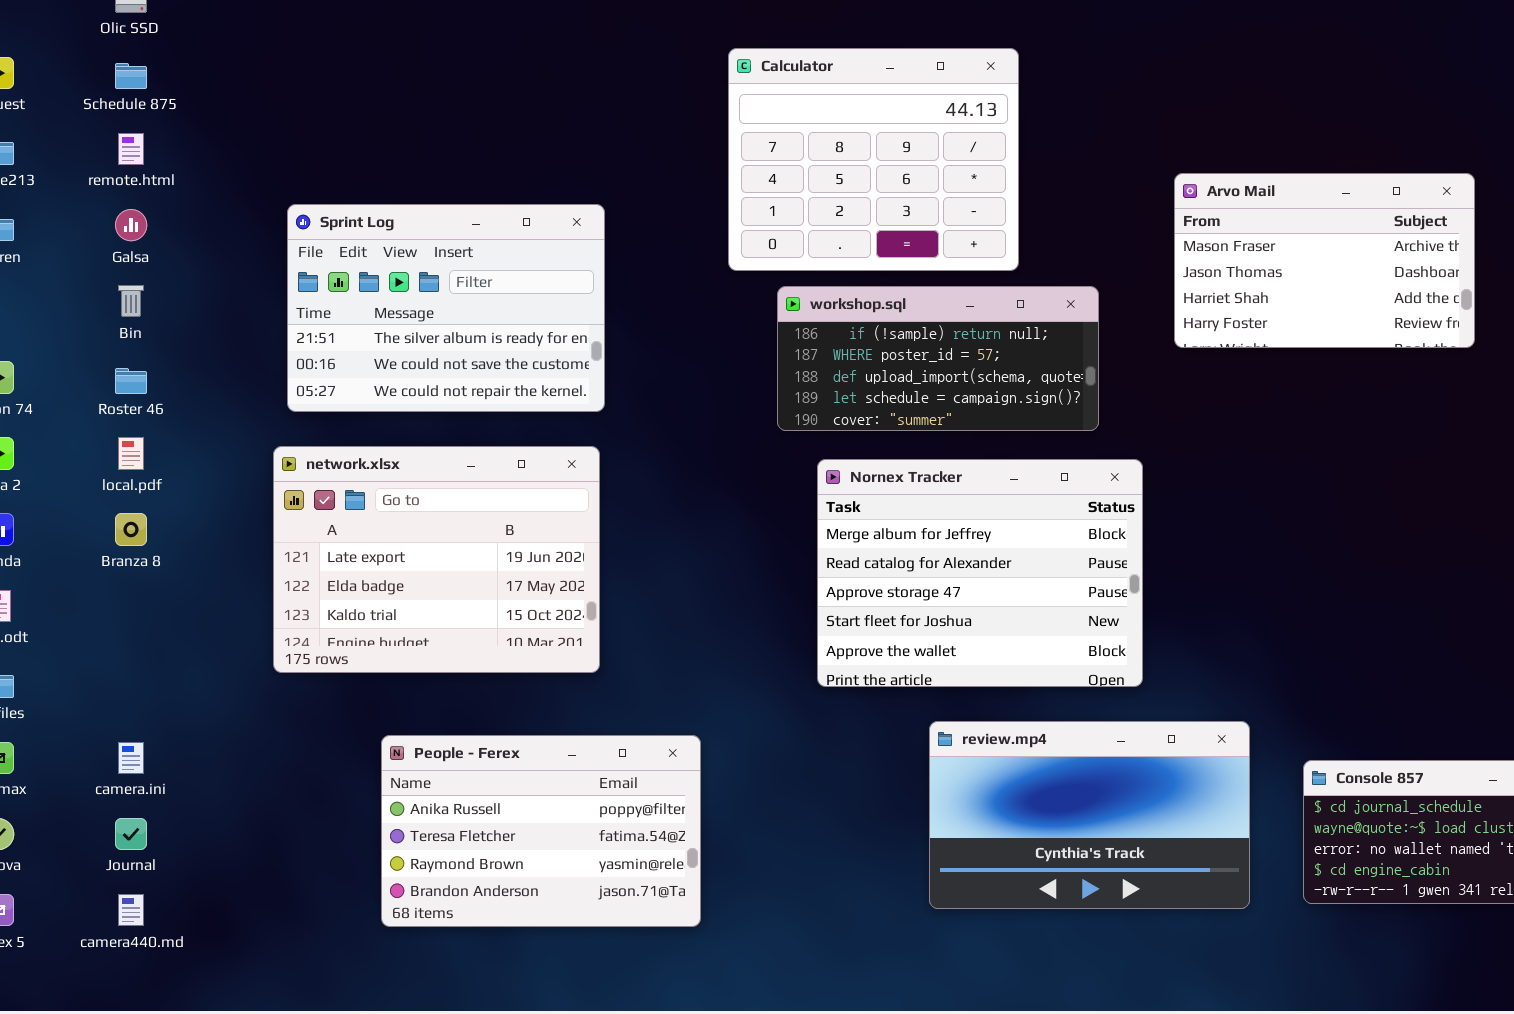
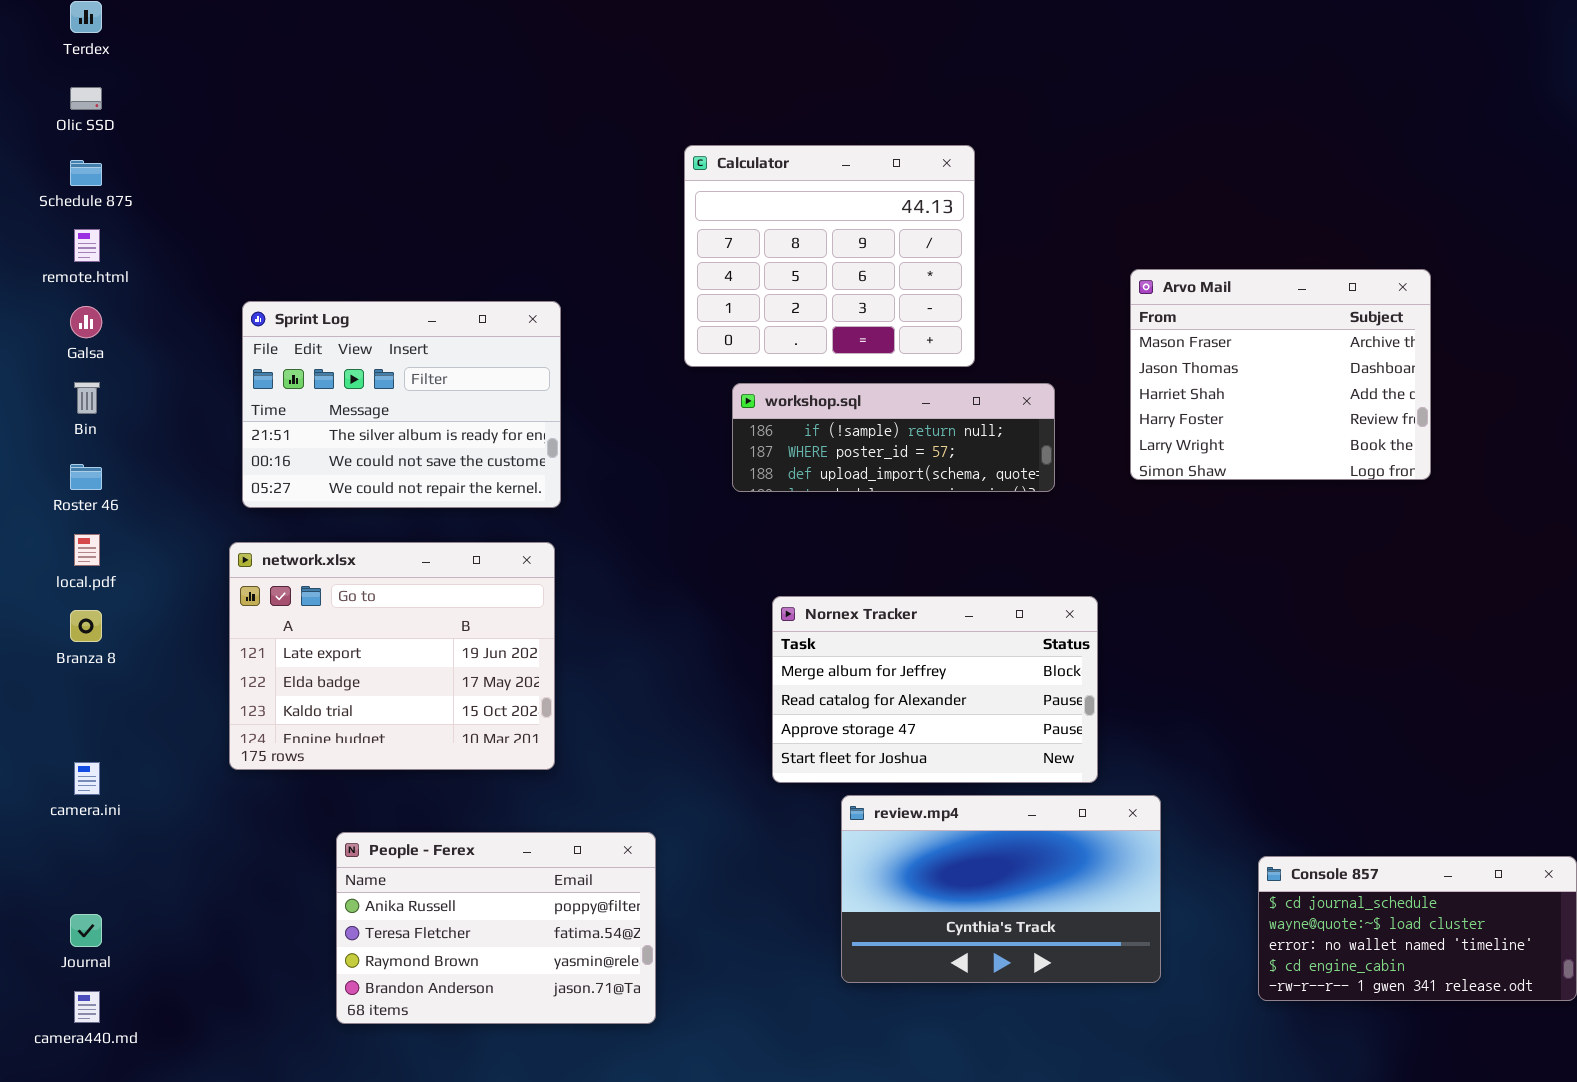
Arvo Mail: [1174,173,1475,348] -> [1130,269,1431,480], resized
workshop.sql: [777,286,1099,431] -> [732,383,1055,492], resized
Nornex Tracker: [817,459,1143,687] -> [772,596,1098,783], resized
review.mp4: [929,721,1250,909] -> [841,795,1161,983], moved
camera.ini: [118,742,144,774] -> [74,762,100,795], moved

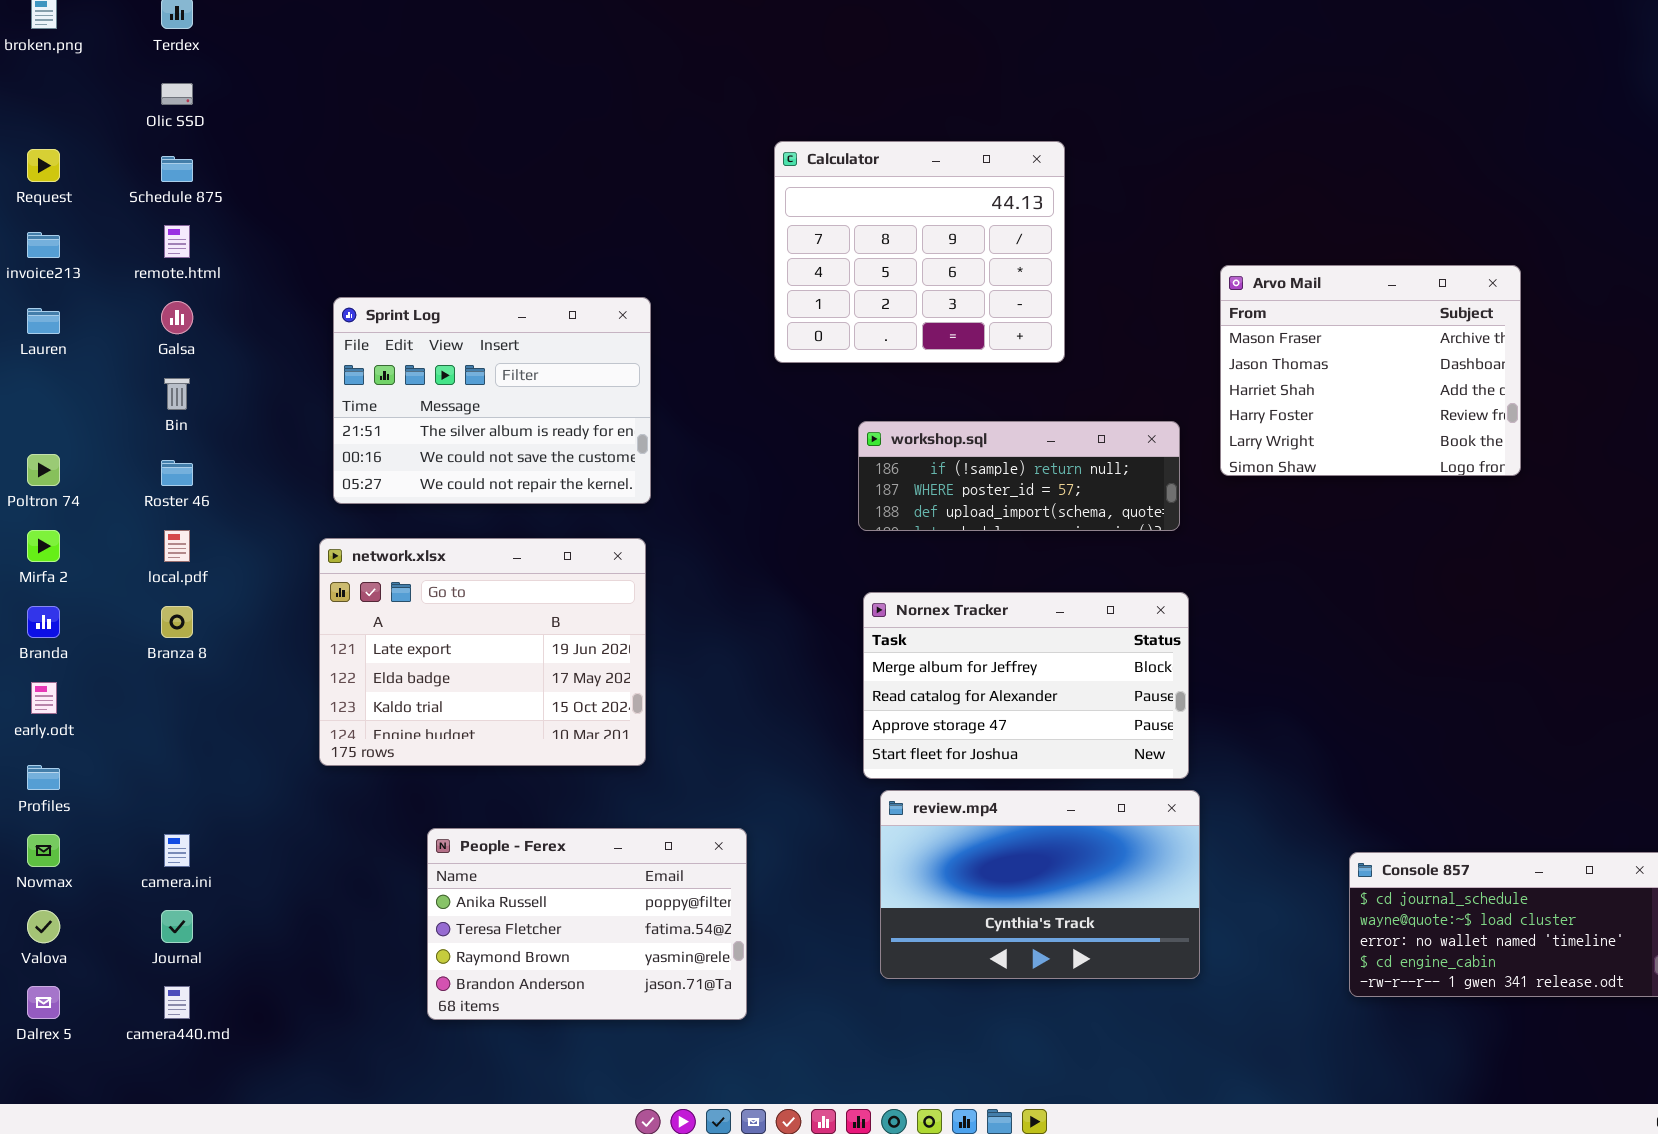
workshop.sql: [732,383,1055,492] -> [858,421,1180,531], moved
camera.ini: [74,762,100,795] -> [164,834,190,867], moved
review.mp4: [841,795,1161,983] -> [880,790,1200,979], moved

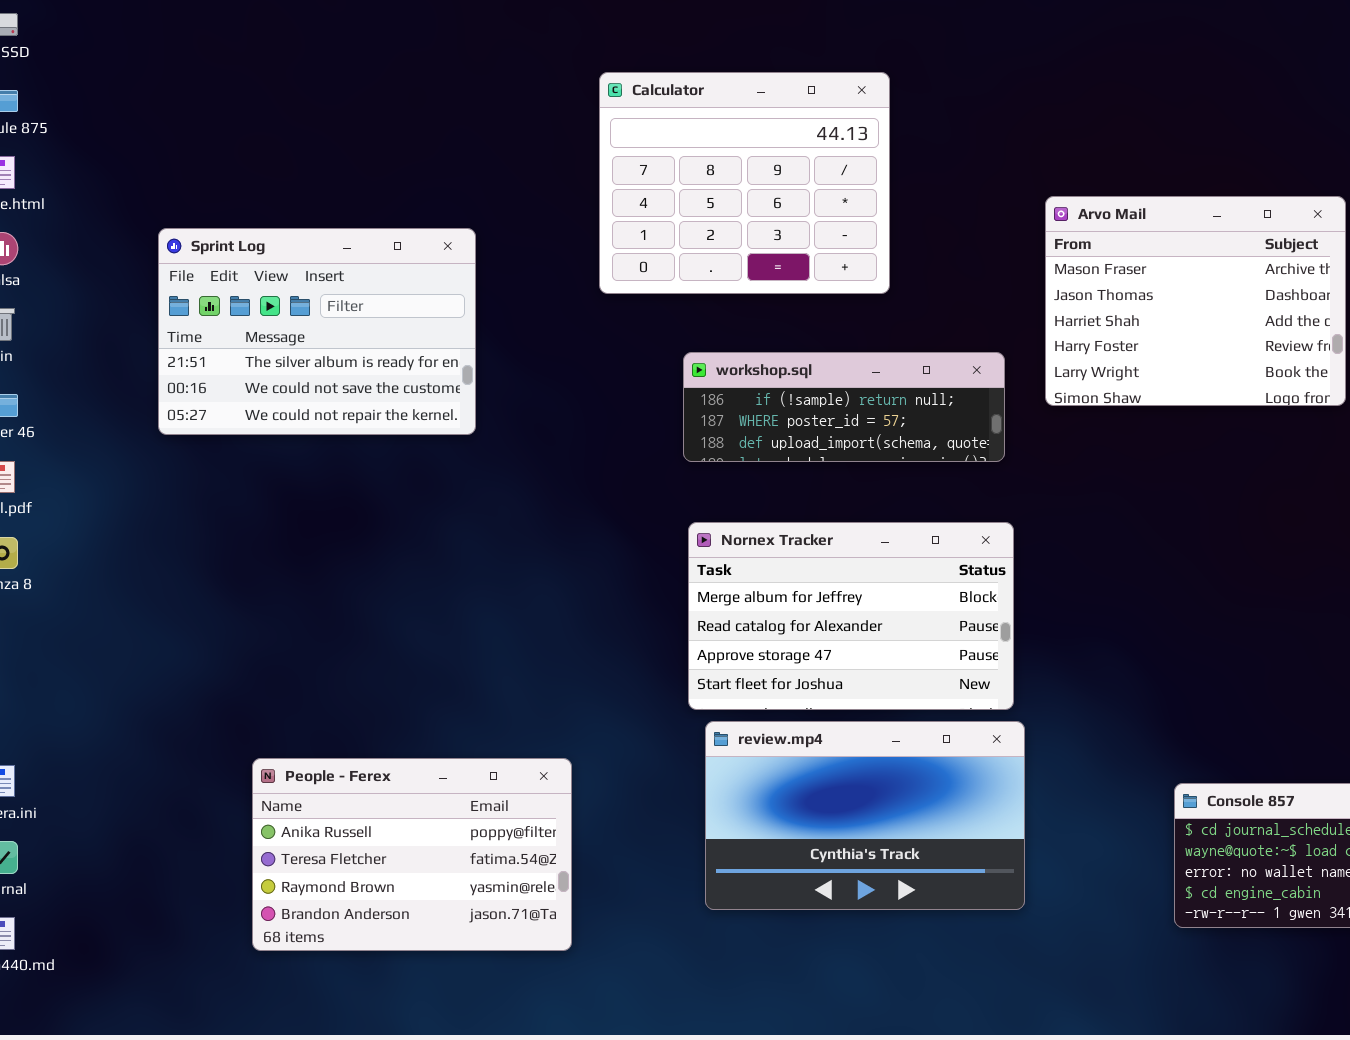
network.xlsx: [319,538,646,766] -> none, closed

